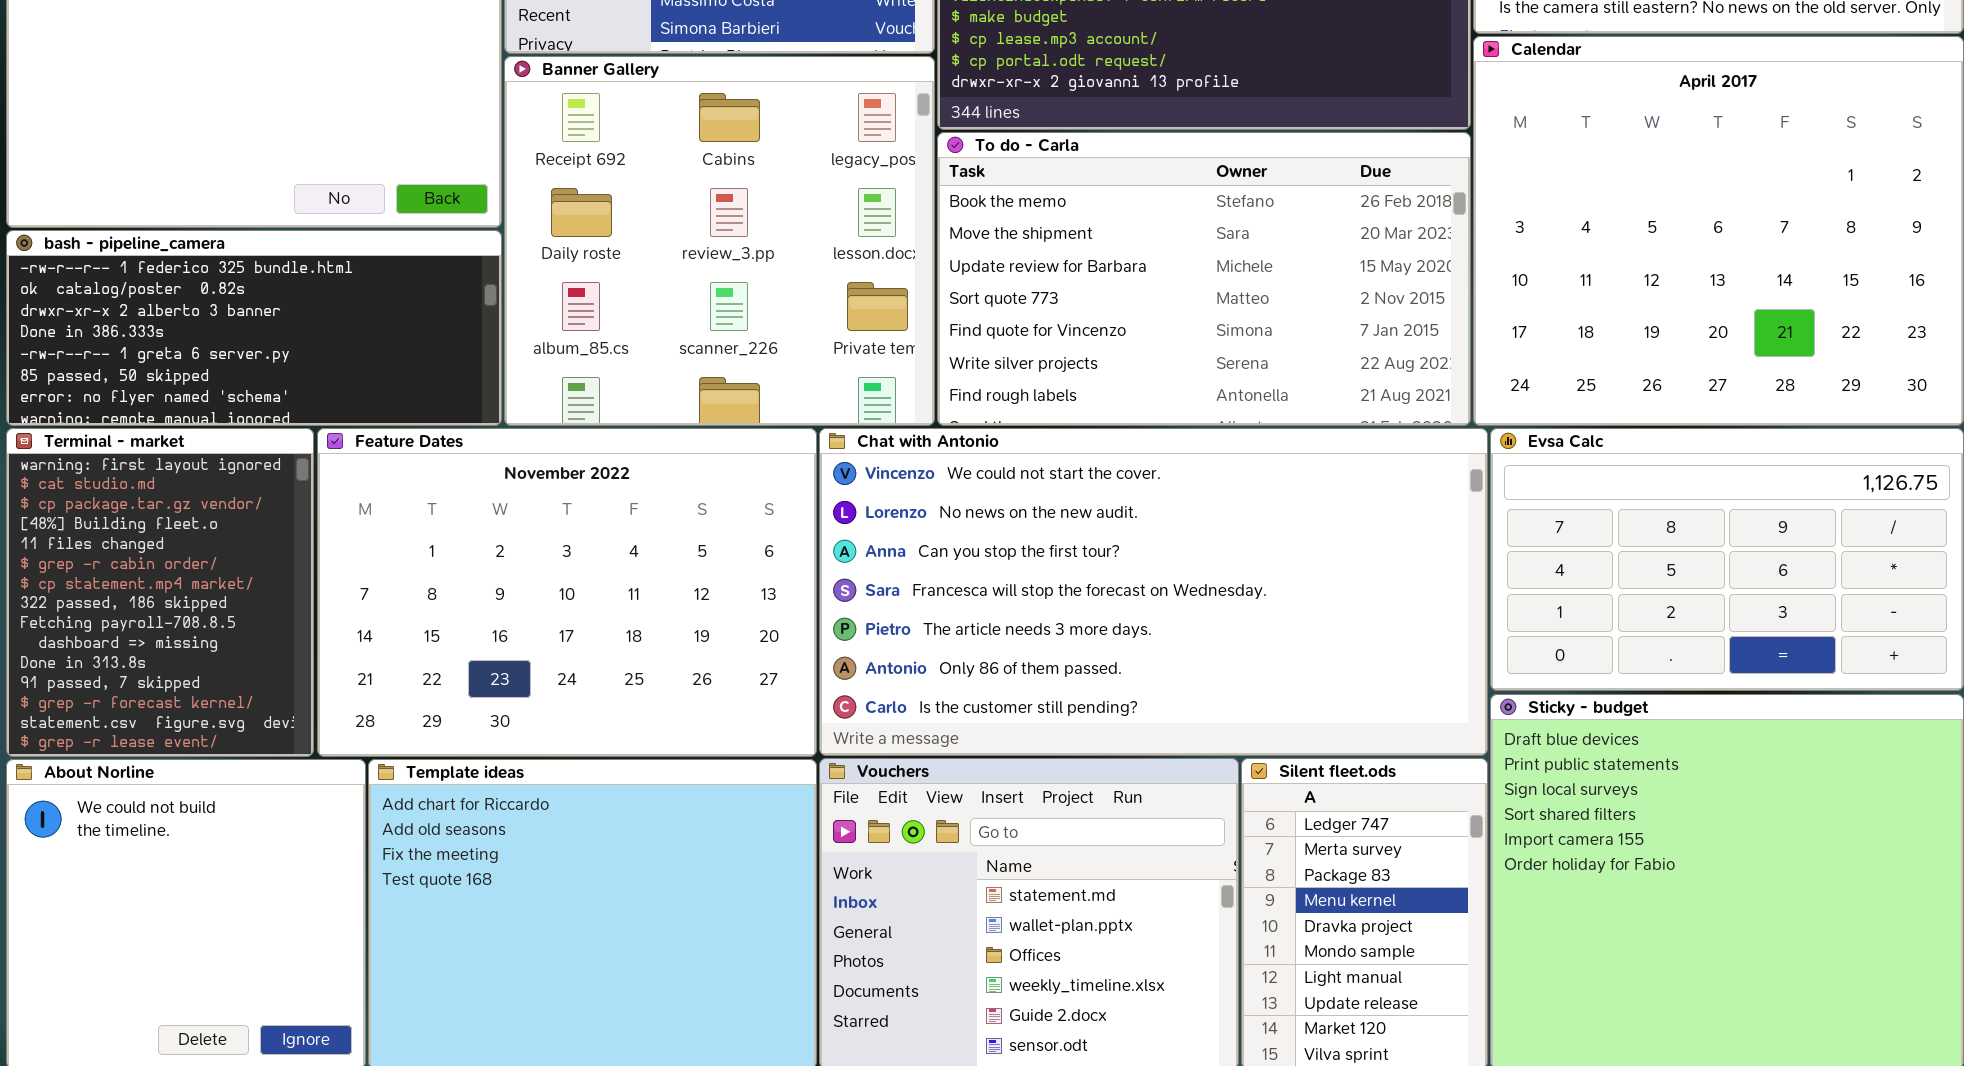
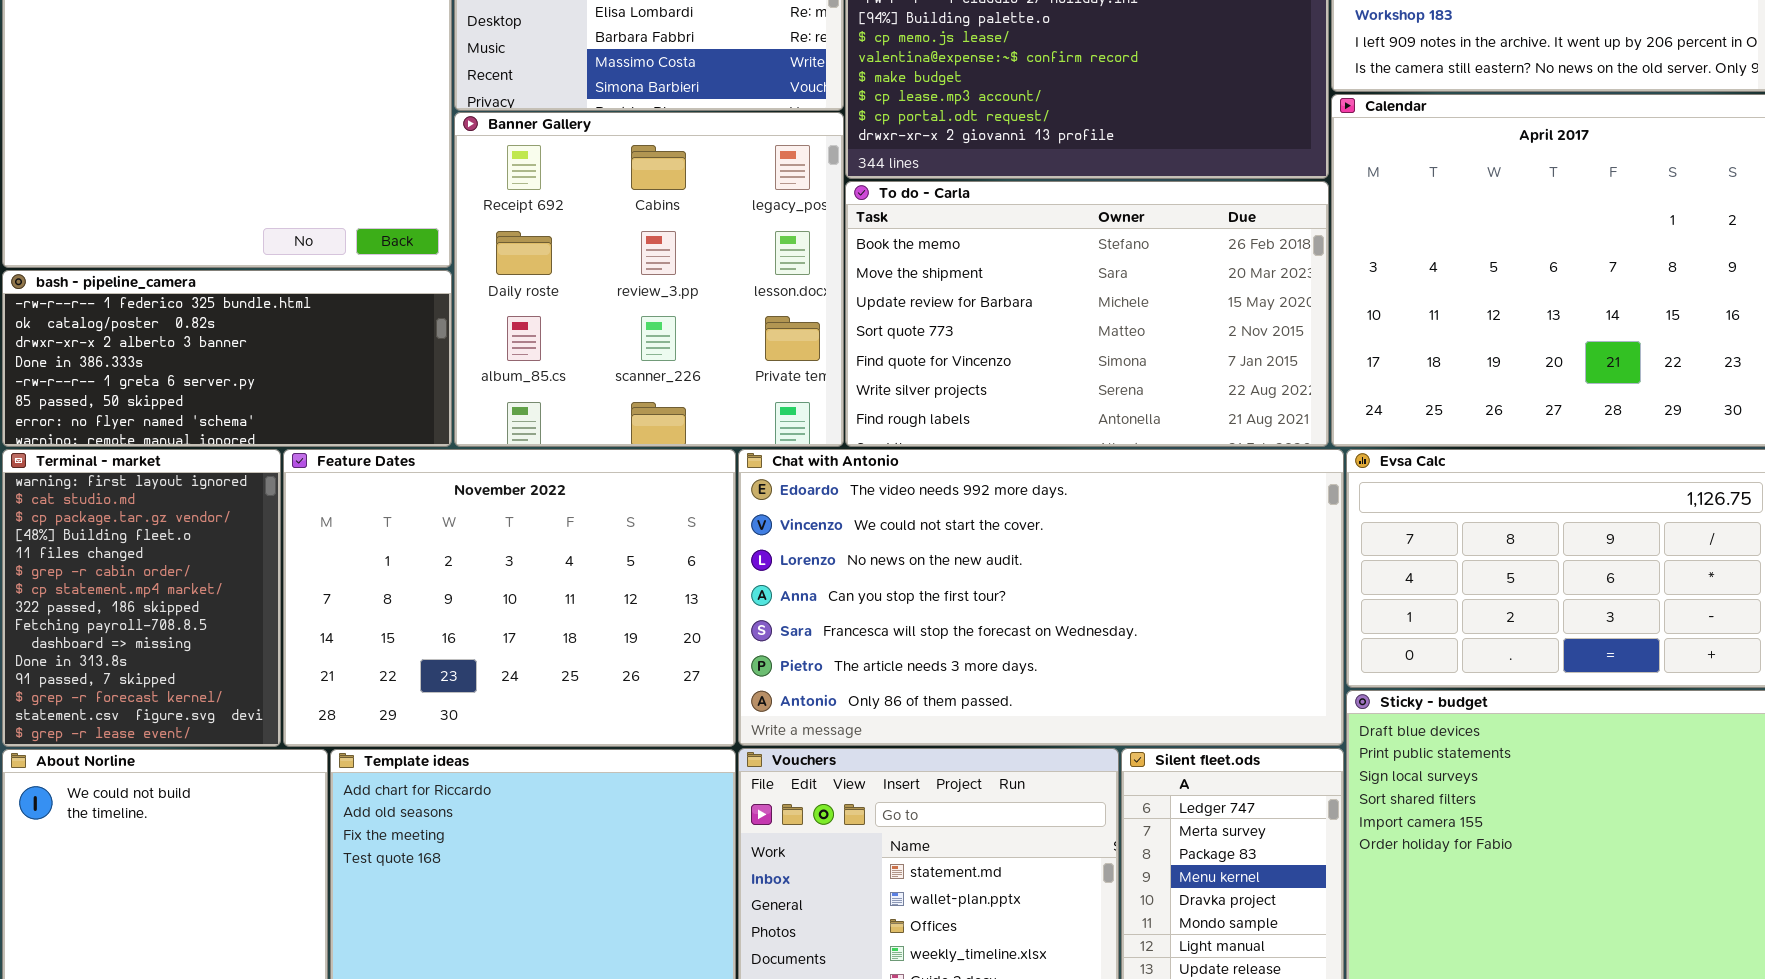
Chat with Antonio: [819,428,1488,756] -> [738,449,1344,746], scrolled up 1 row

